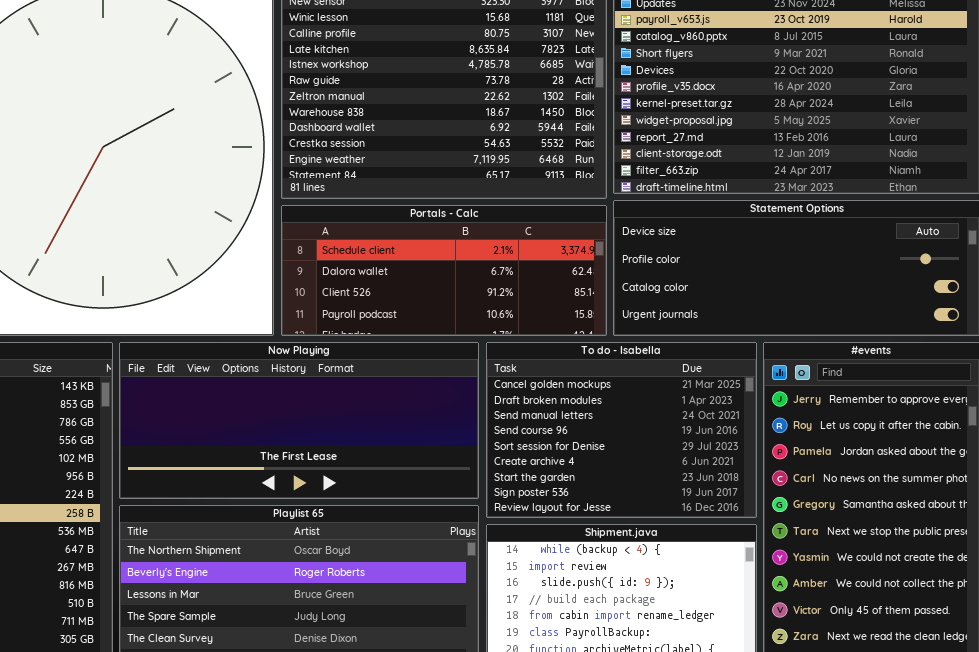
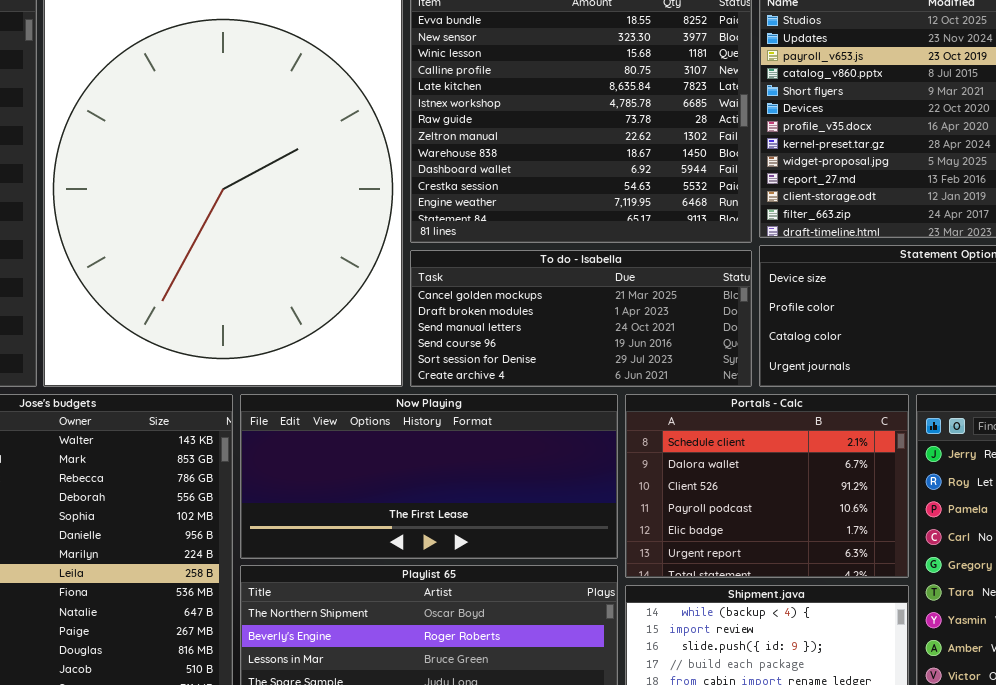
Portals - Calc: [281,205,607,336] -> [625,394,909,578], moved, resized
To do - Isabella: [486,342,757,518] -> [410,250,752,387], moved, resized

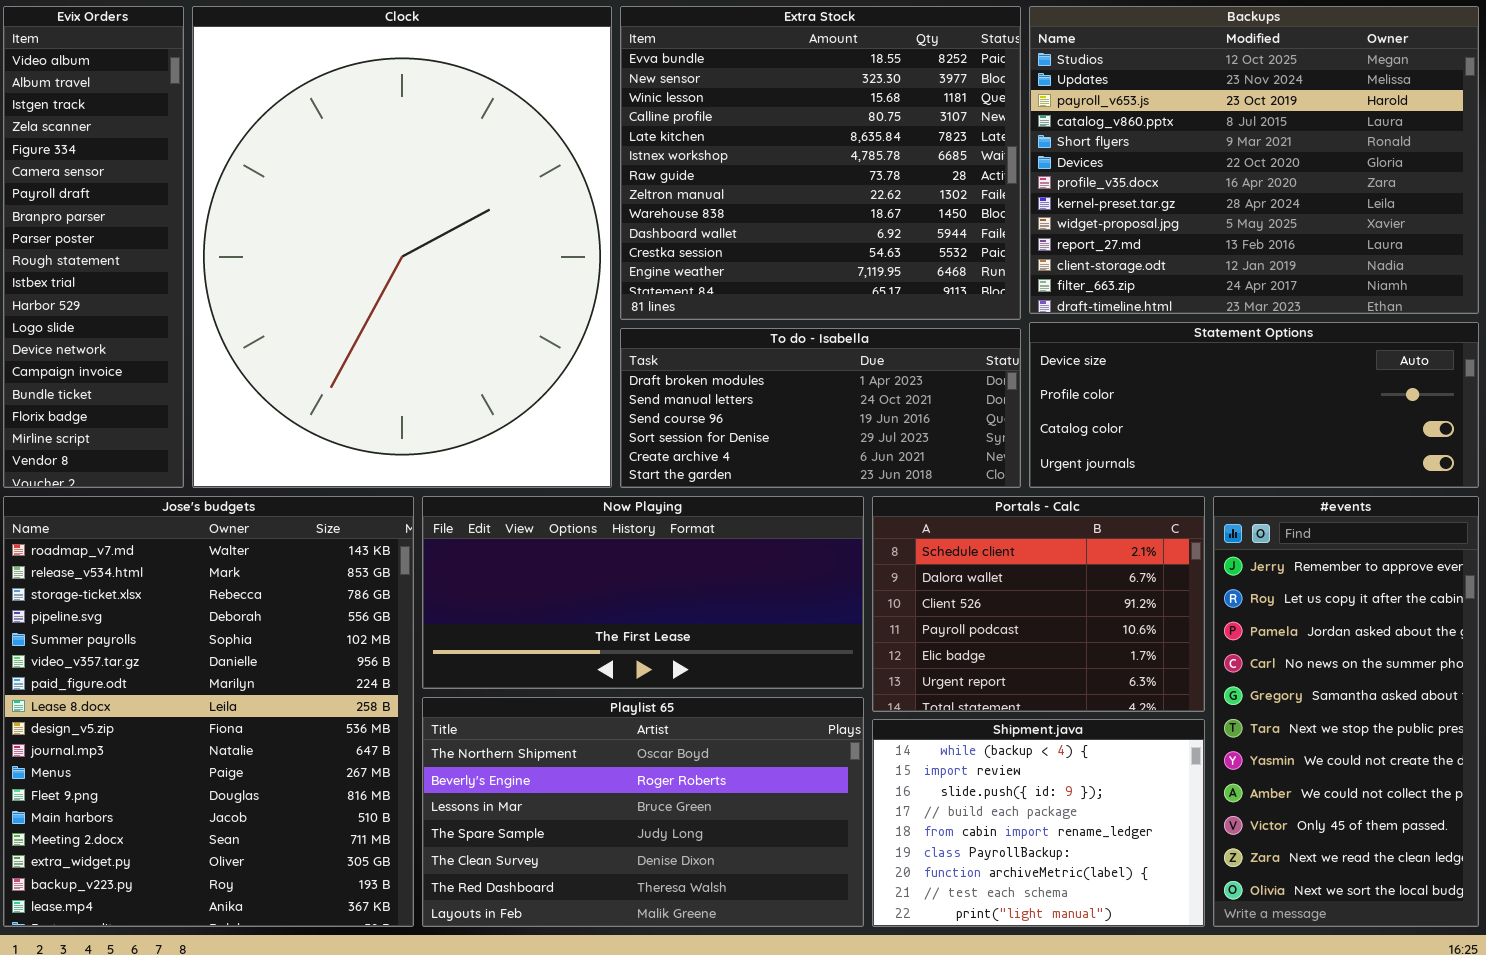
To do - Isabella: [410,250,752,387] -> [620,328,1021,488], scrolled down 1 row

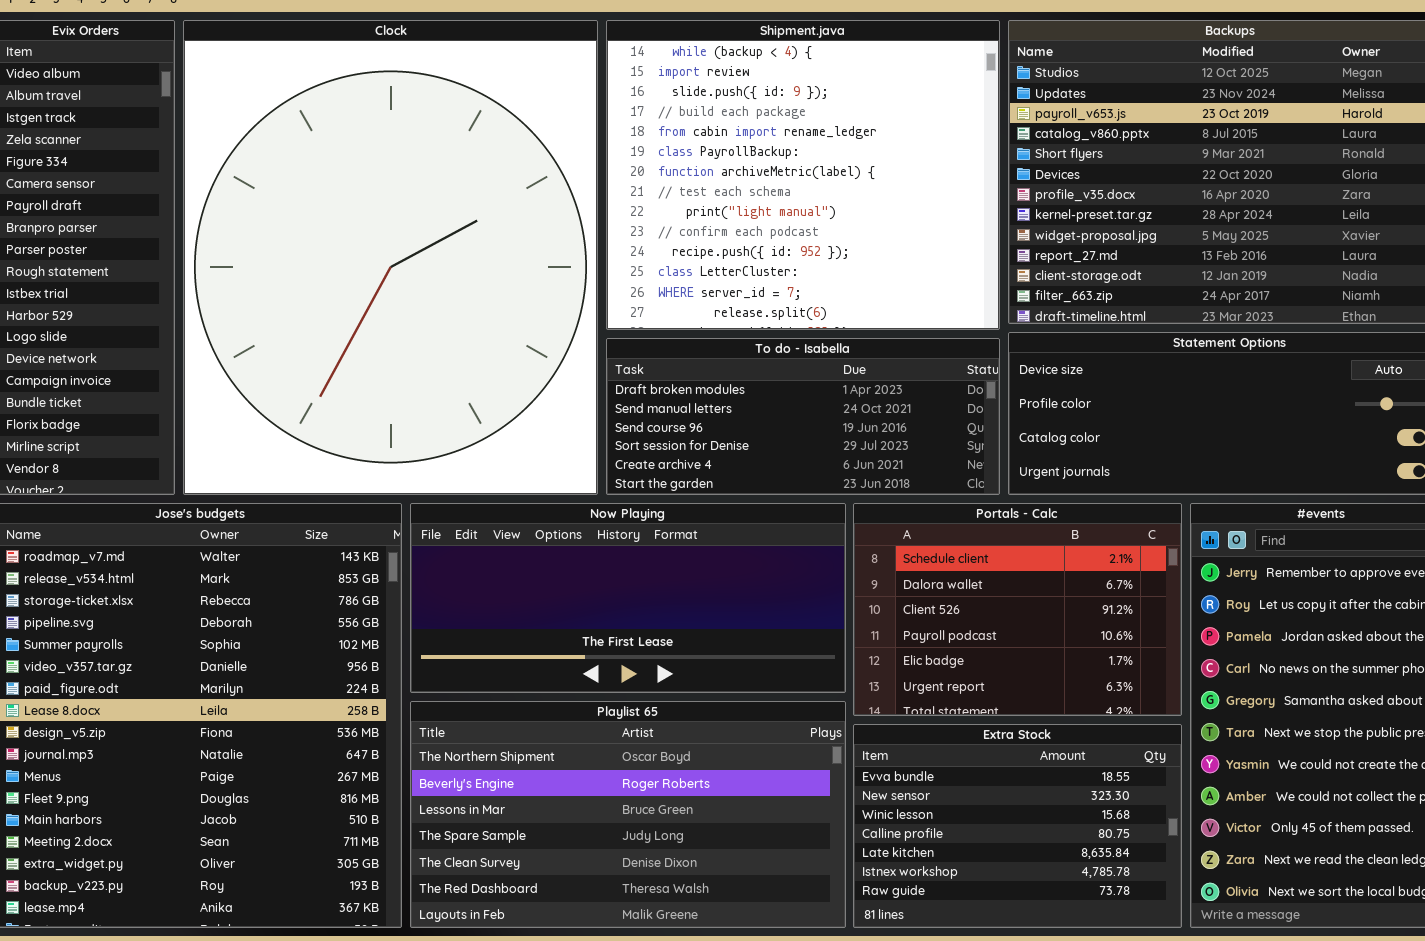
Extra Stock: [620,6,1021,320] -> [853,724,1182,928], moved, resized
Shipment.java: [872,719,1205,927] -> [606,20,1000,330], moved, resized

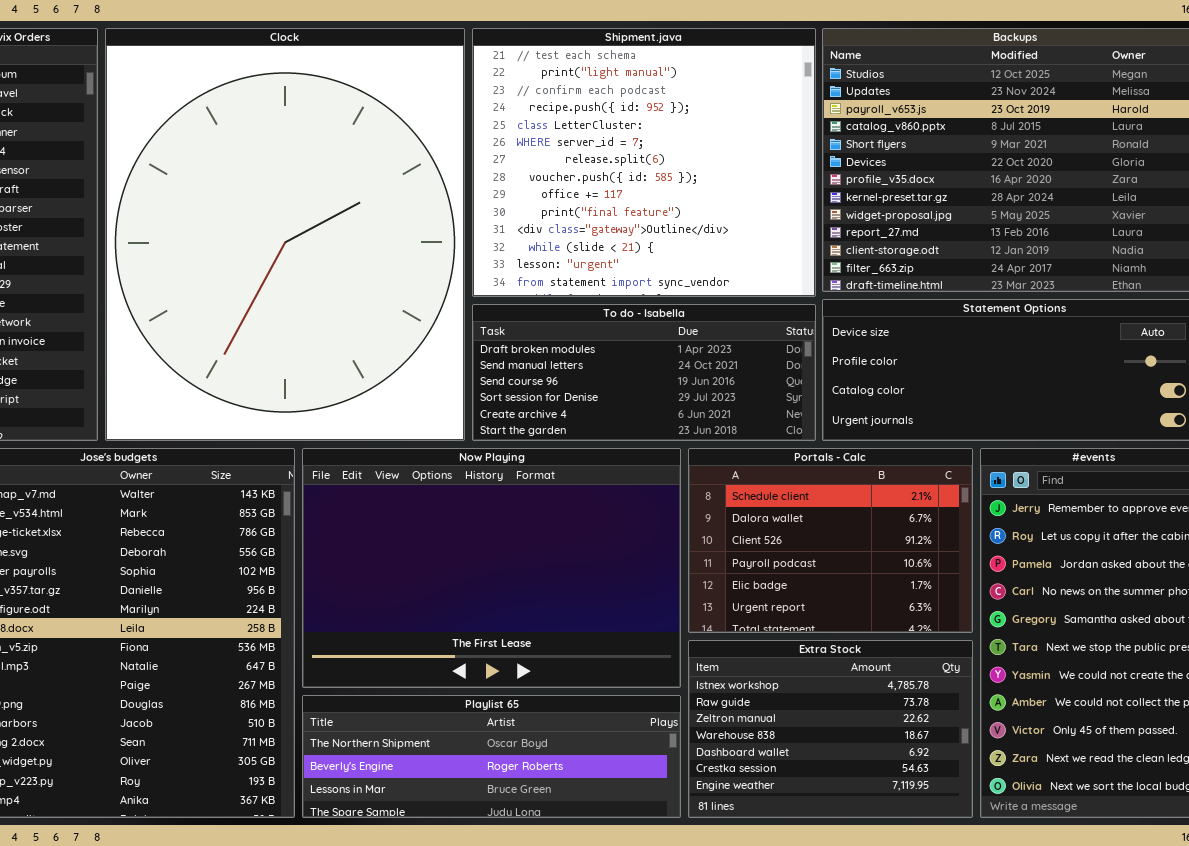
Shipment.java: [606,20,1000,330] -> [472,28,816,297], scrolled down 7 rows
Now Playing: [410,503,846,693] -> [302,448,681,688], resized
Playlist 65: [410,701,846,928] -> [302,695,681,818], resized
Extra Stock: [853,724,1182,928] -> [688,640,973,818], scrolled down 5 rows

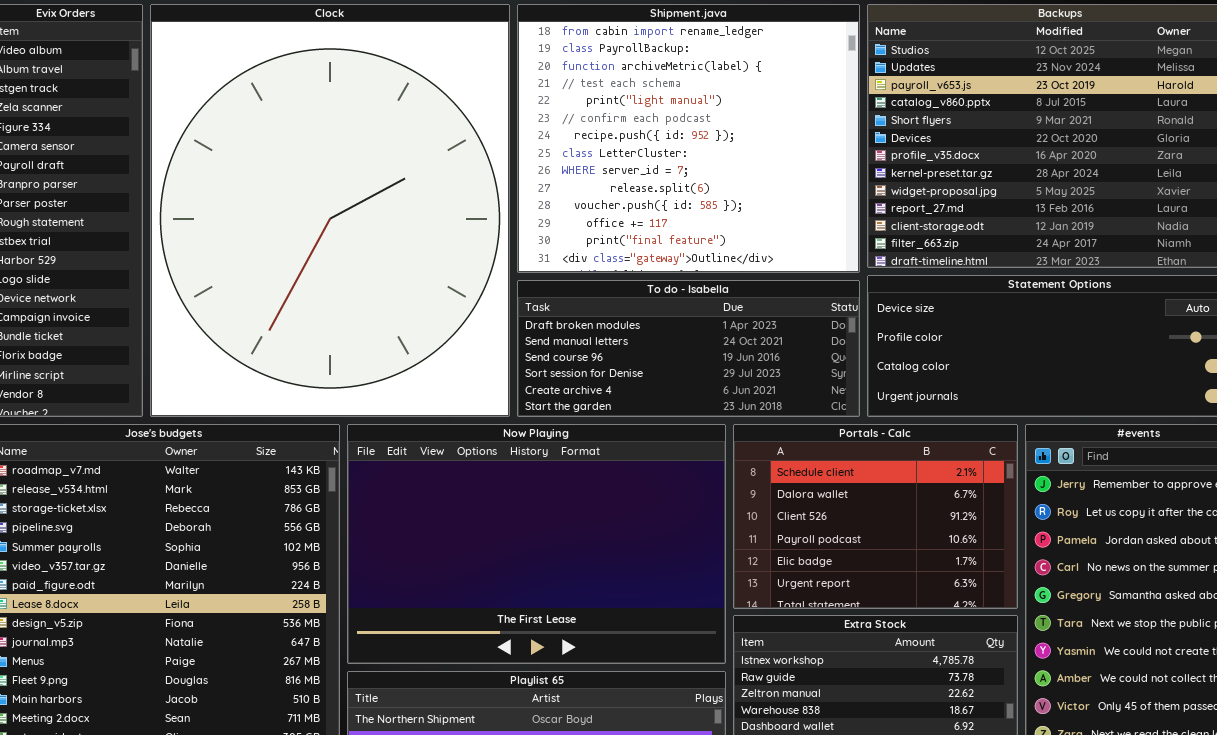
Shipment.java: [472,28,816,297] -> [517,4,860,273], scrolled up 3 rows

